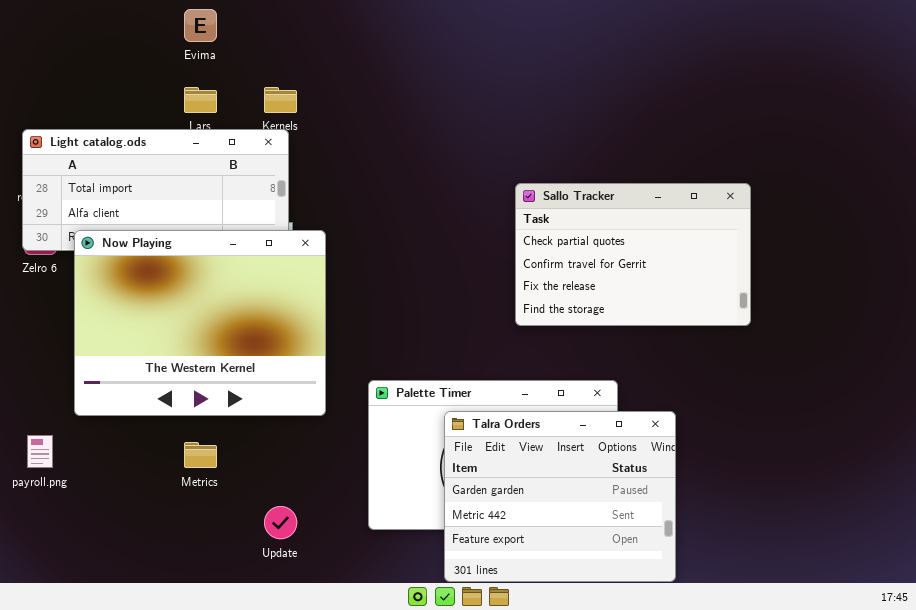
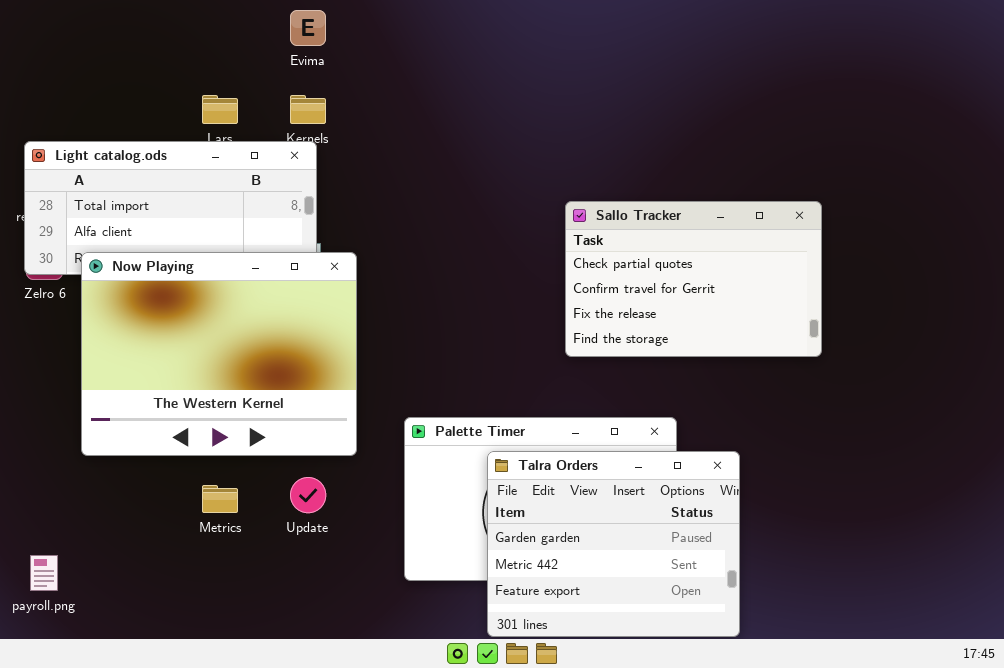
Evima: [184,9,217,42] -> [290,10,326,46], moved
payroll.png: [27,435,53,468] -> [30,555,58,591], moved
Update: [264,506,297,539] -> [290,477,326,513], moved

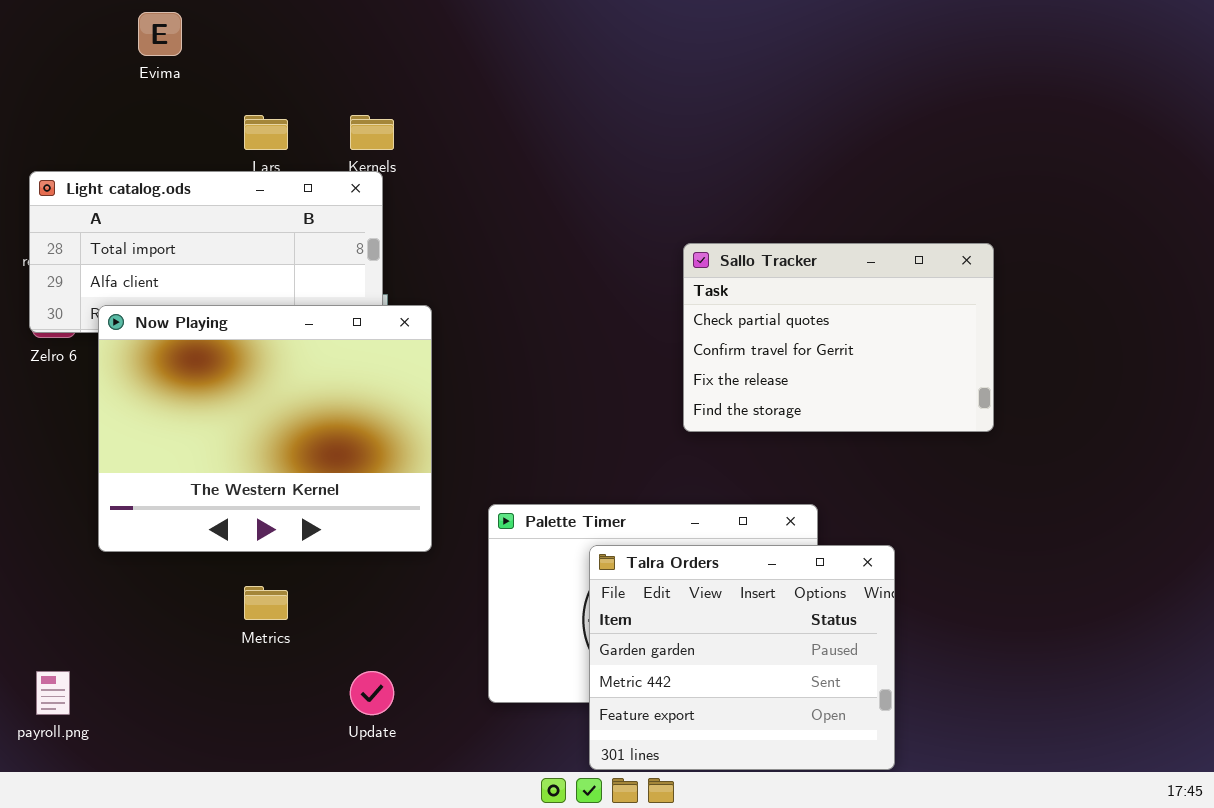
Evima: [290,10,326,46] -> [138,12,182,56], moved
Update: [290,477,326,513] -> [350,671,394,715], moved

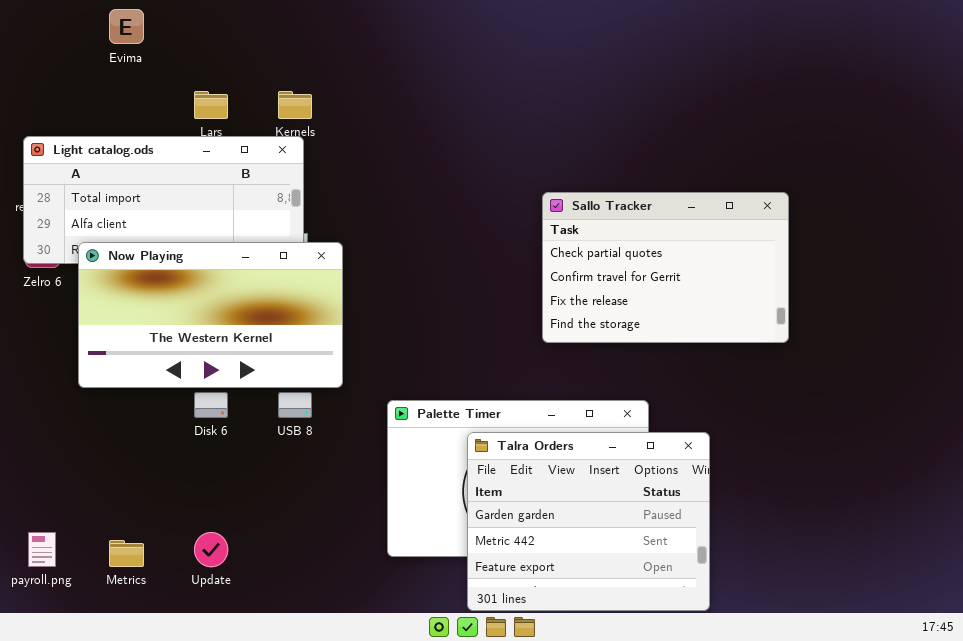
Now Playing: [98,305,432,552] -> [78,242,343,388], resized
Metrics: [244,586,288,620] -> [109,540,144,567], moved
Update: [350,671,394,715] -> [194,532,228,567], moved

